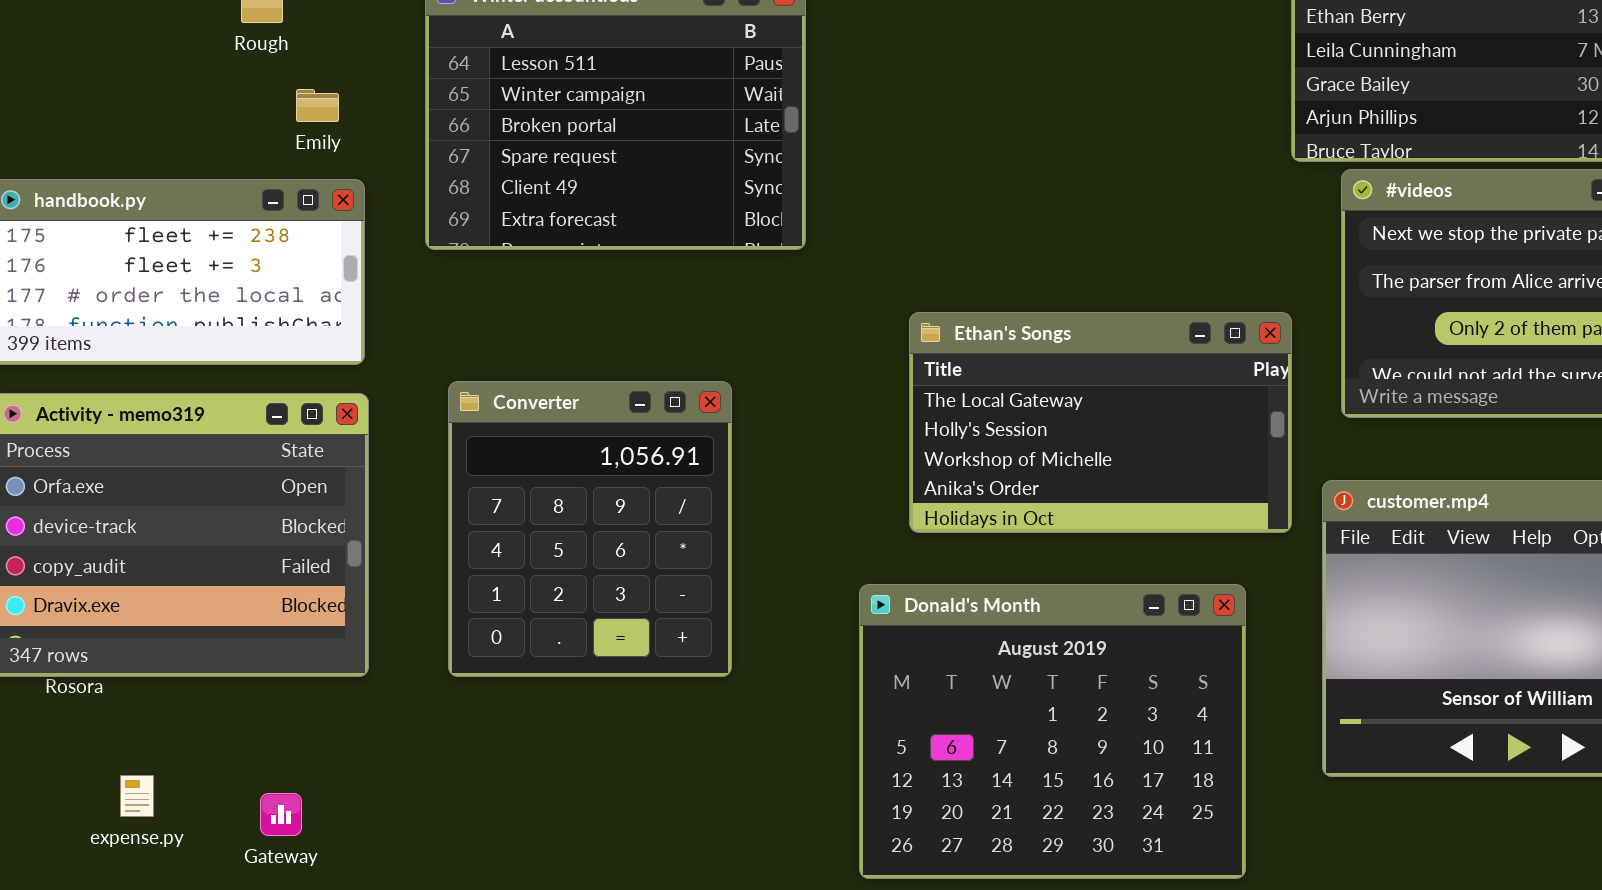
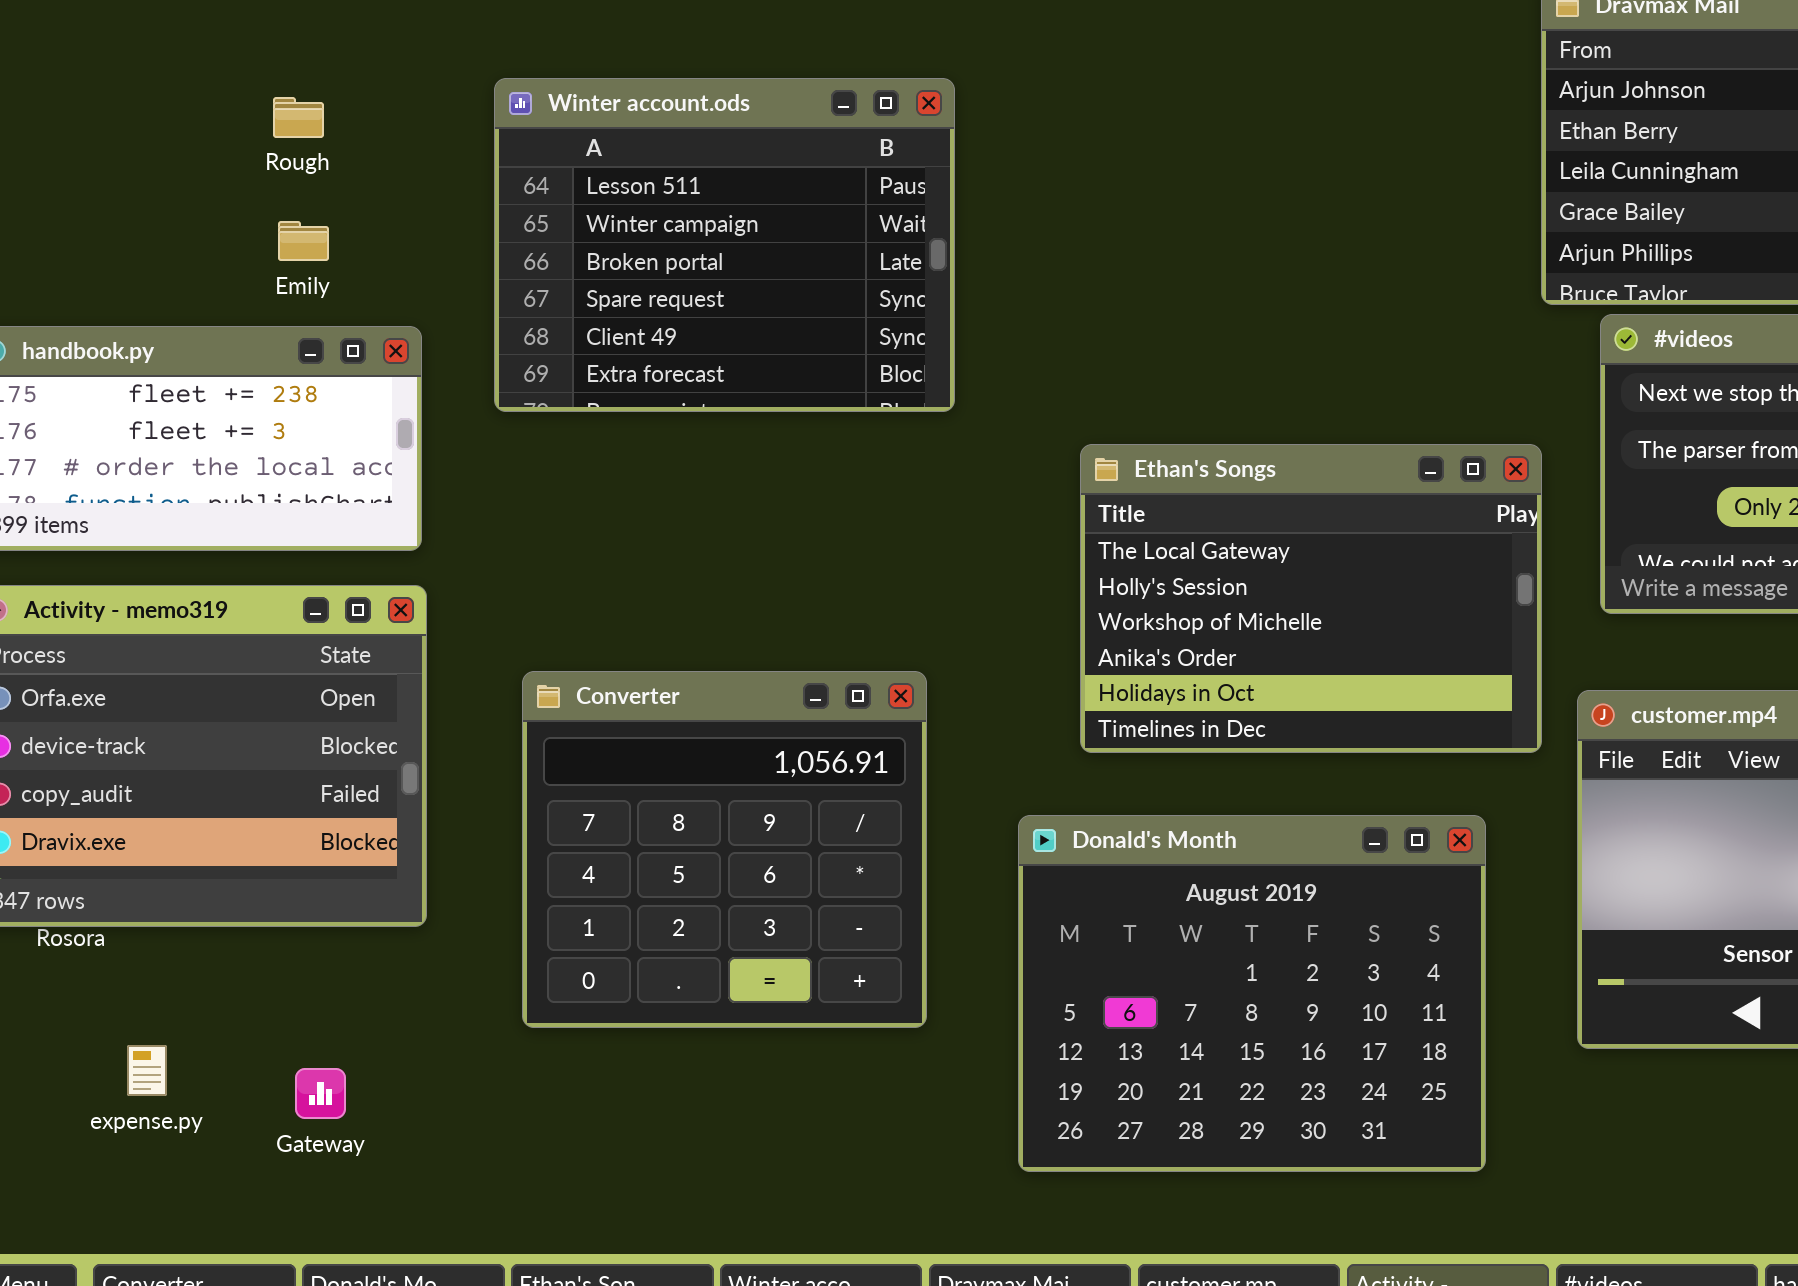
Emily: [296,89,339,122] -> [278,221,329,261], moved
Ethan's Songs: [909,312,1292,533] -> [1080,444,1542,753], resized
Converter: [448,381,732,677] -> [522,671,927,1028], moved, resized

